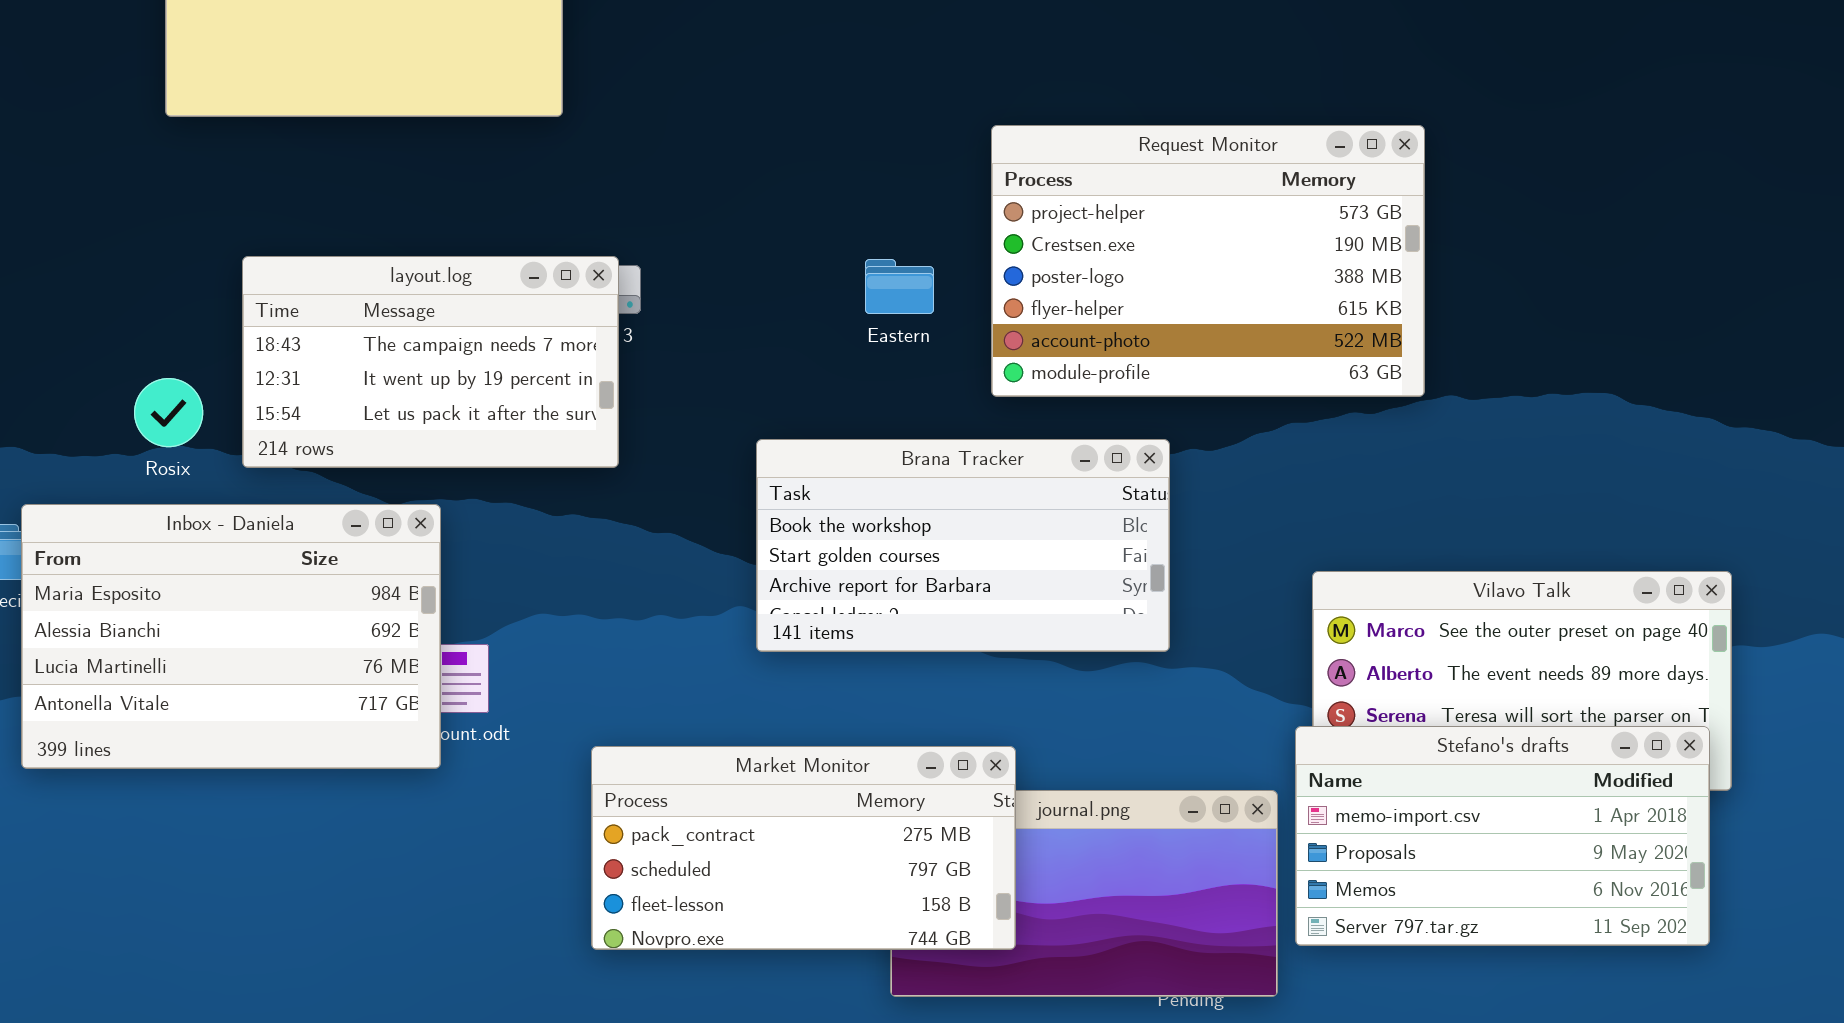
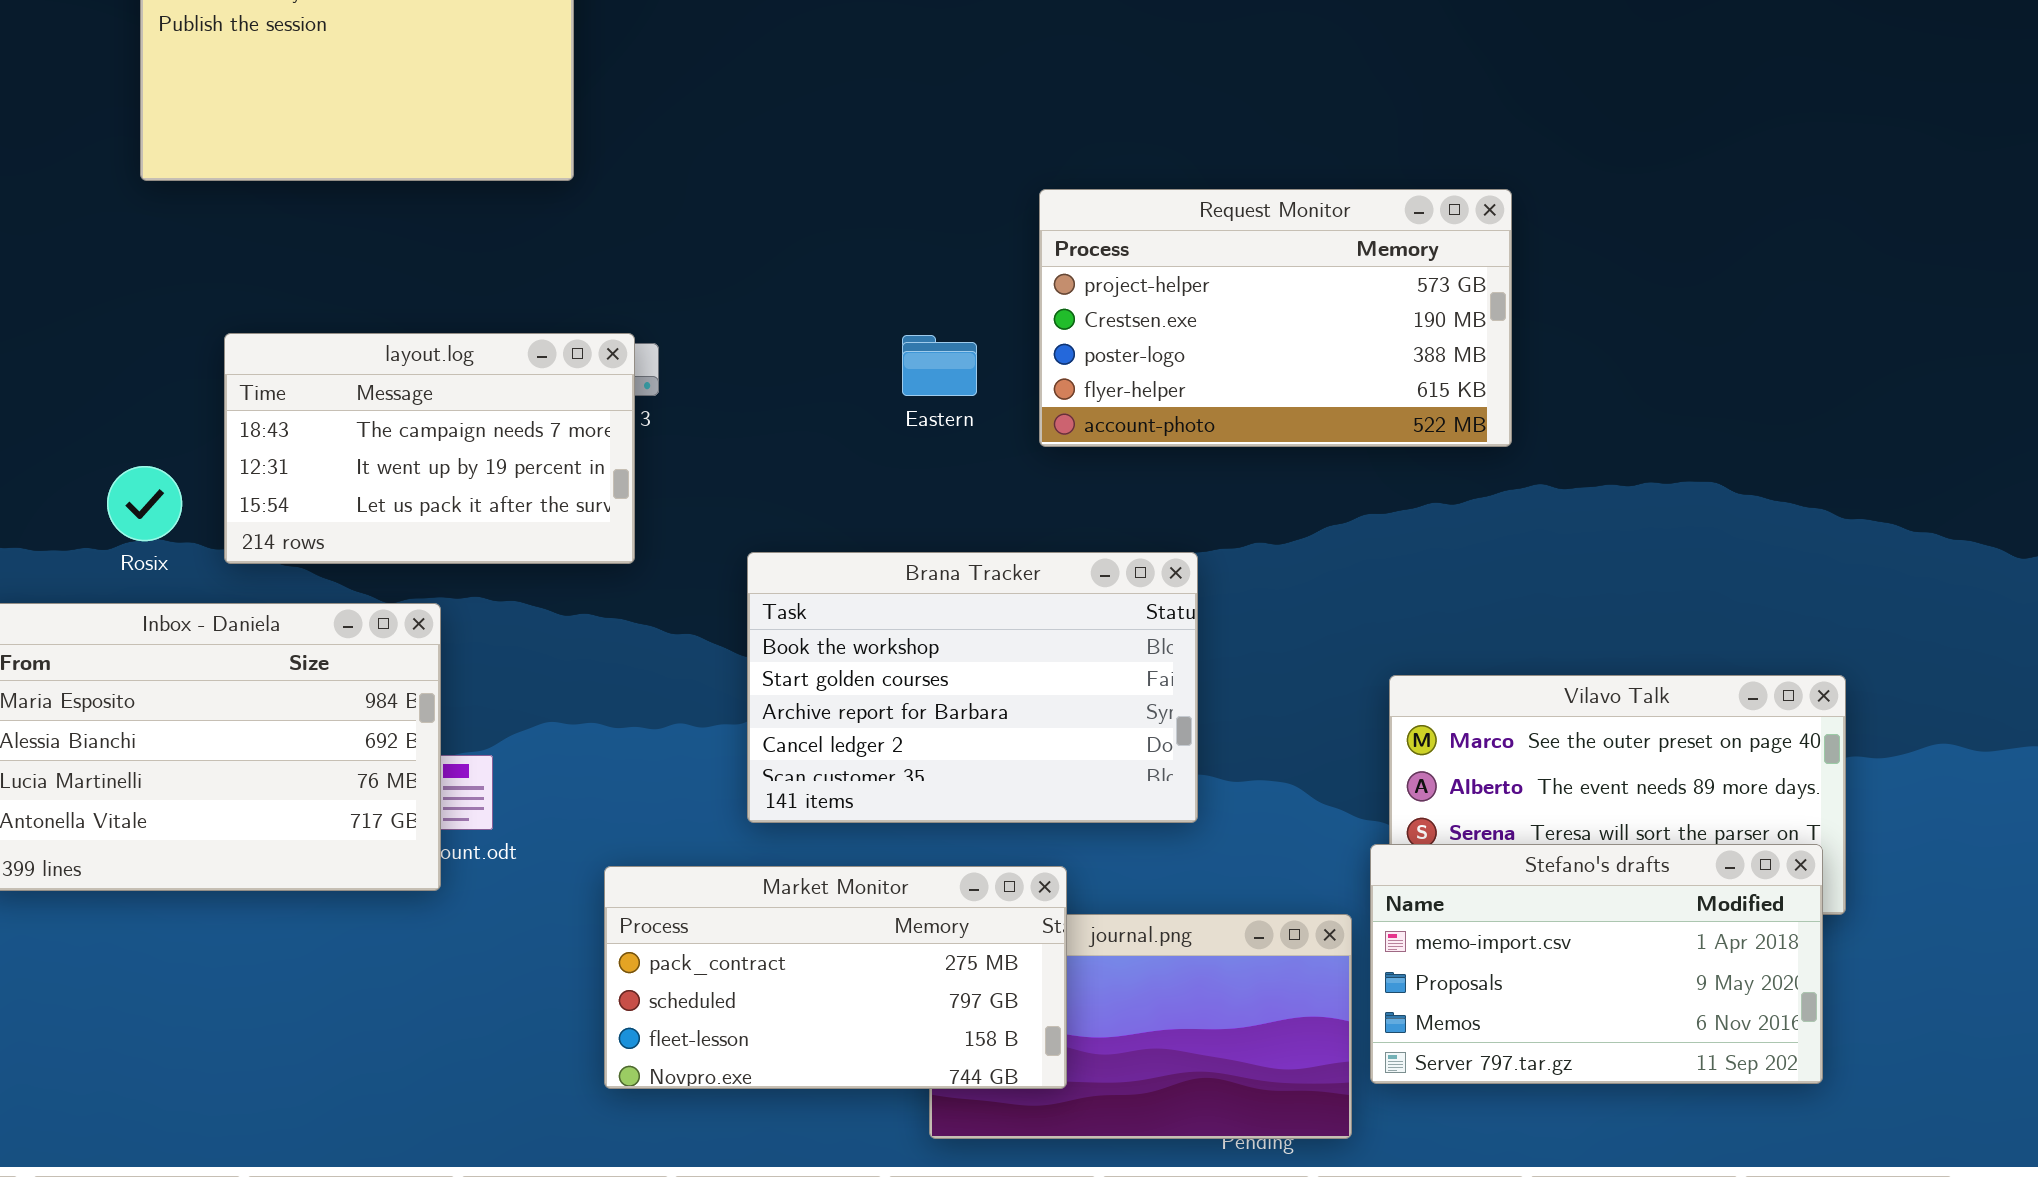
Request Monitor: [991,125,1425,397] -> [1039,189,1512,447], resized
Brana Tracker: [756,439,1170,652] -> [747,552,1198,823], moved, resized

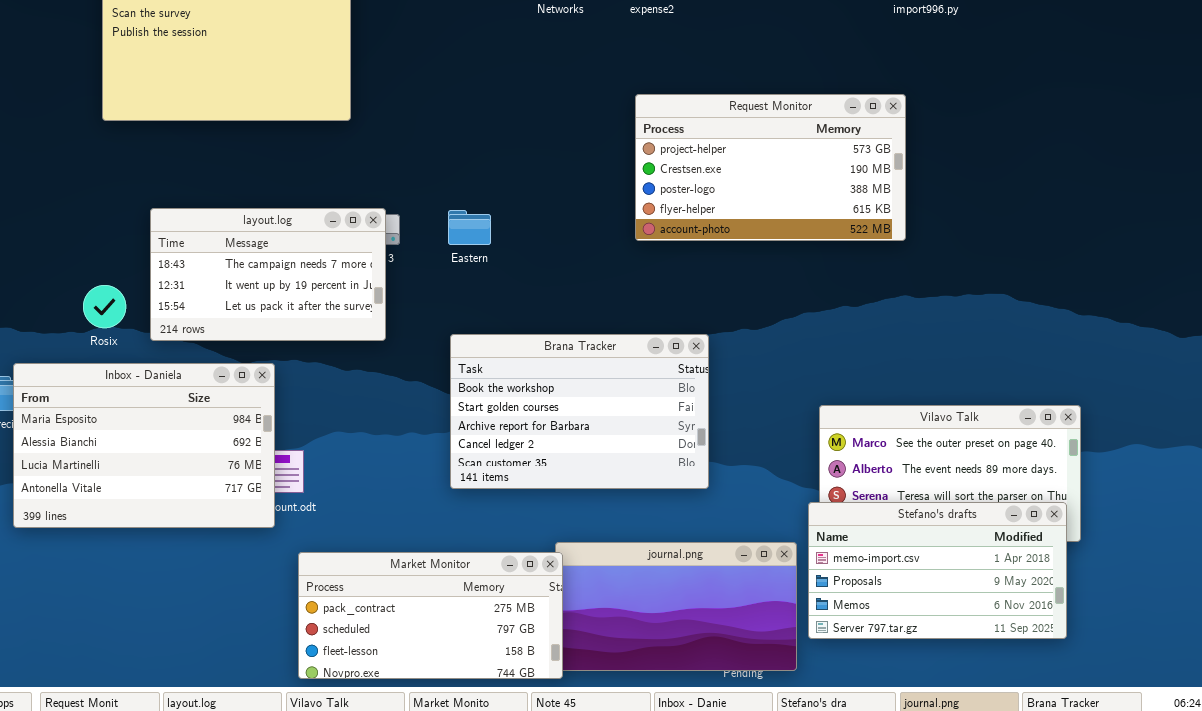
Request Monitor: [1039,189,1512,447] -> [635,94,906,241], moved
Eastern: [902,335,977,396] -> [448,210,491,245], moved
Market Monitor: [604,866,1067,1089] -> [298,552,563,679], moved

